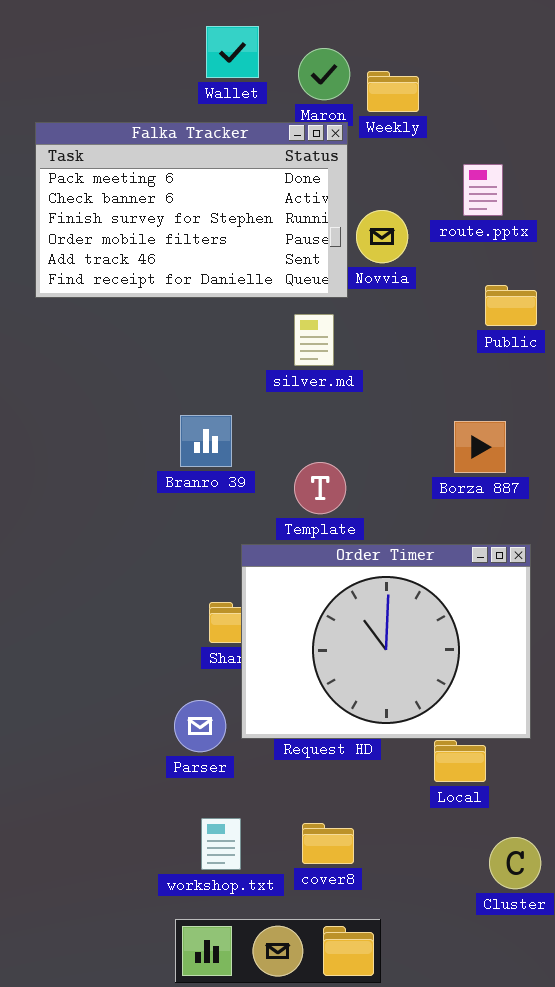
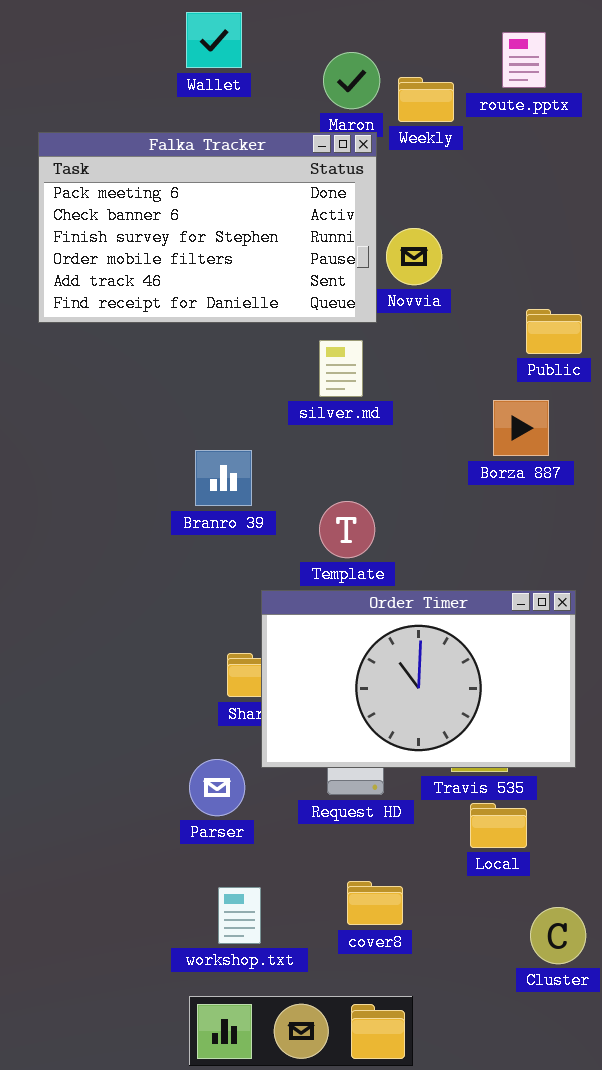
Wallet: [206,26,259,78] -> [186,12,242,68], moved
route.pptx: [463,164,503,216] -> [502,32,546,88], moved
Borza 887: [454,421,506,473] -> [493,400,549,456], moved
Order Timer: [241,544,531,739] -> [261,590,576,768], resized
cover8: [302,823,354,864] -> [347,881,403,925], moved

